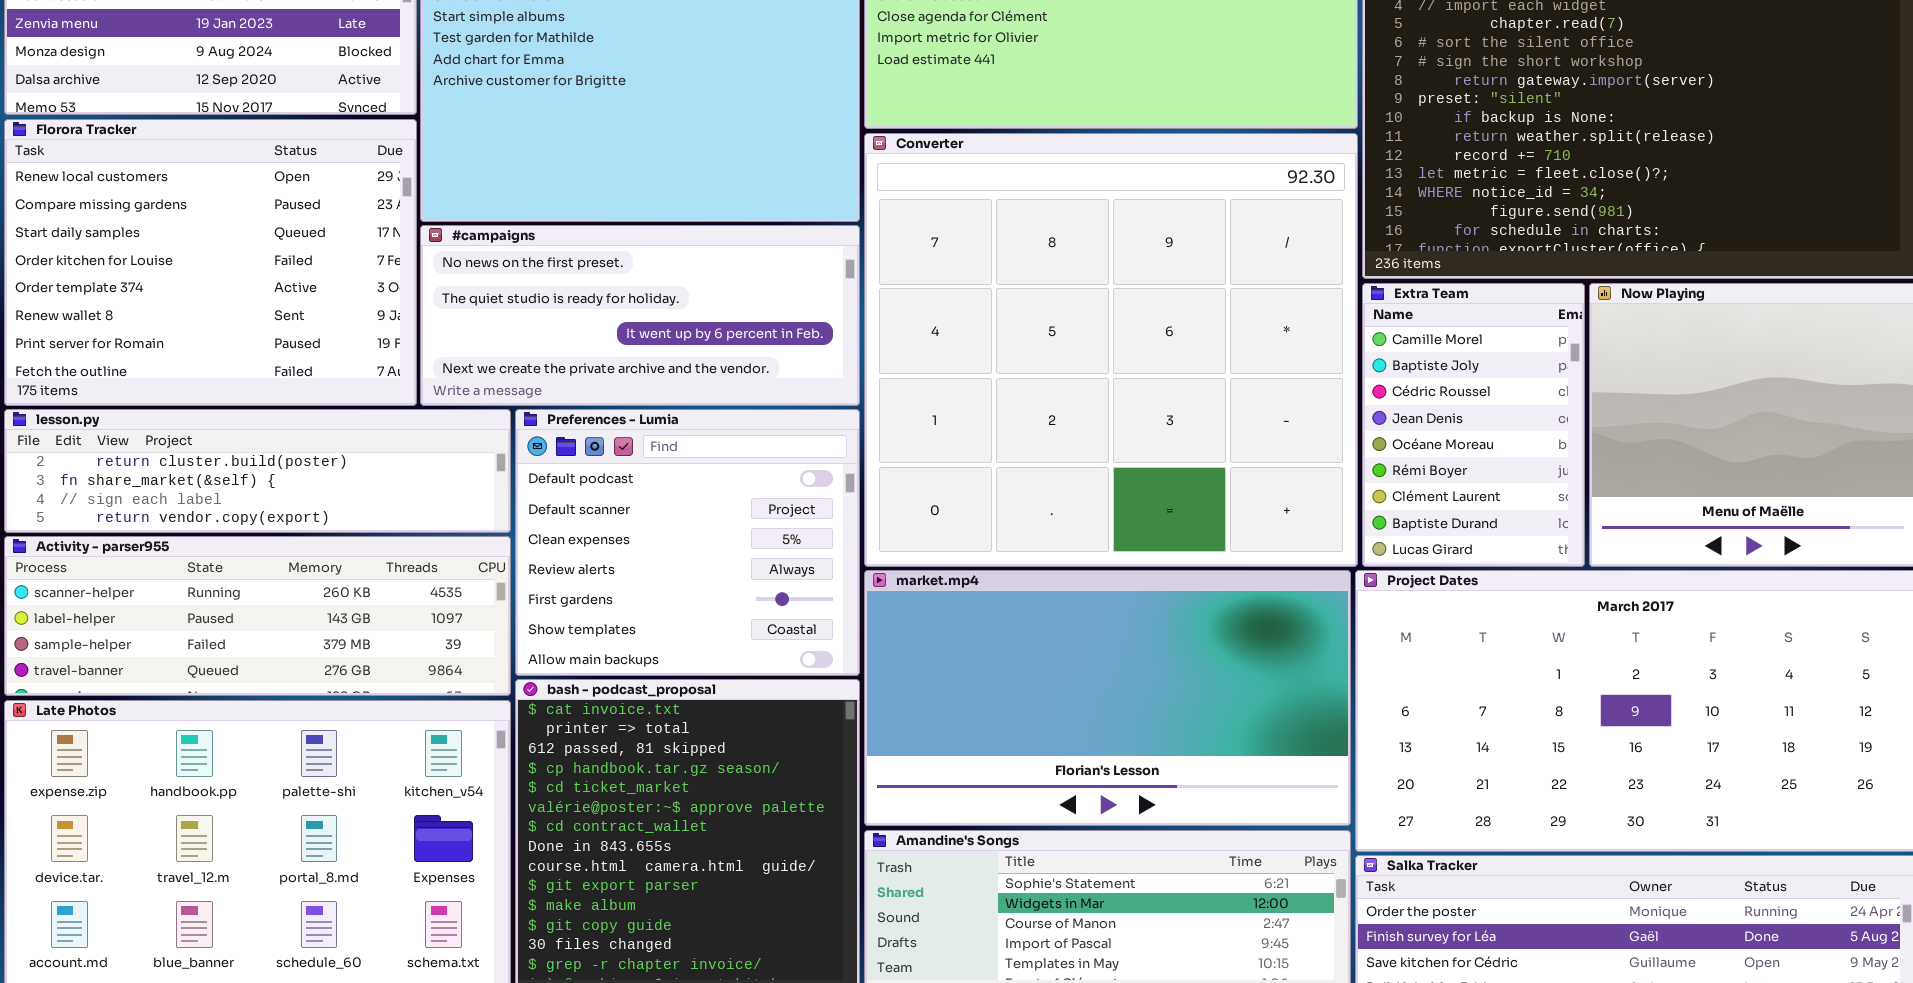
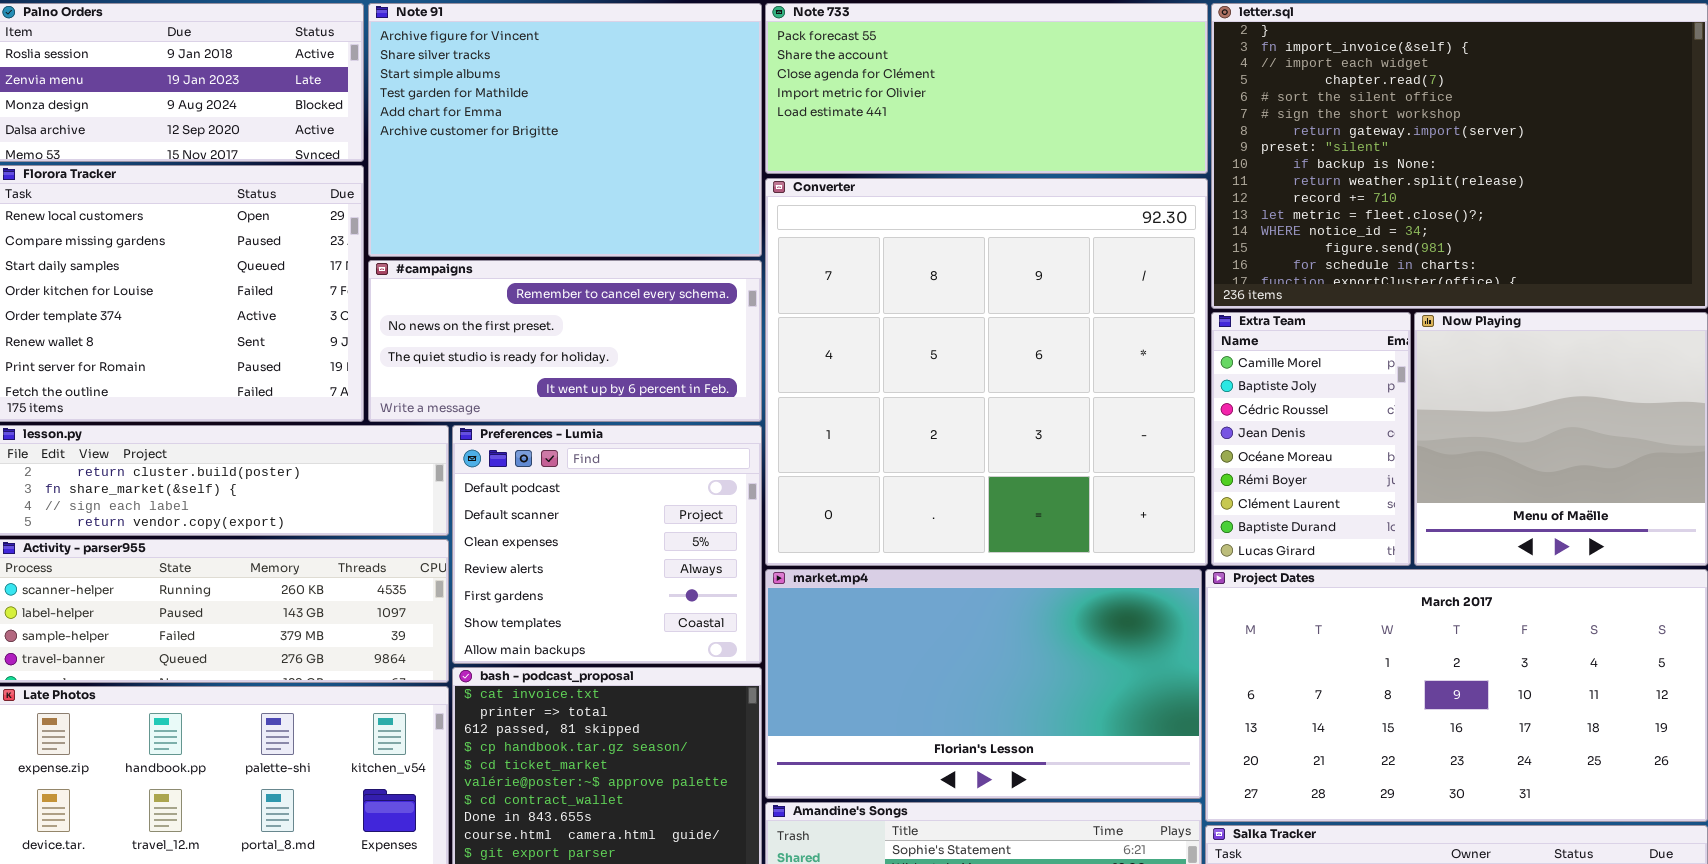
#campaigns: [420,225,860,406] -> [368,260,762,422], scrolled up 1 row

